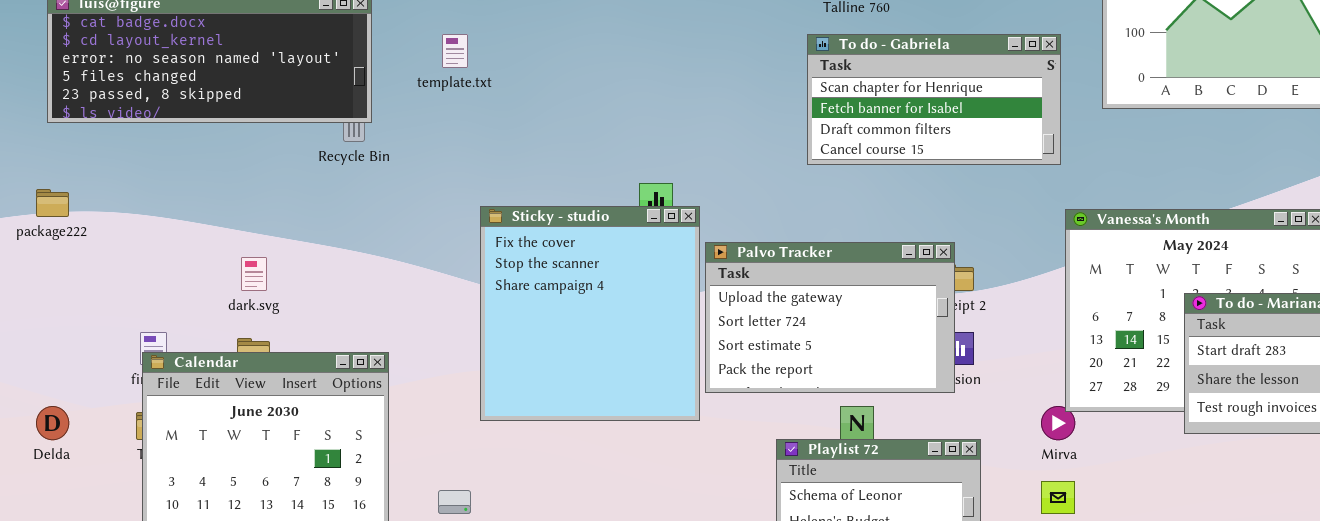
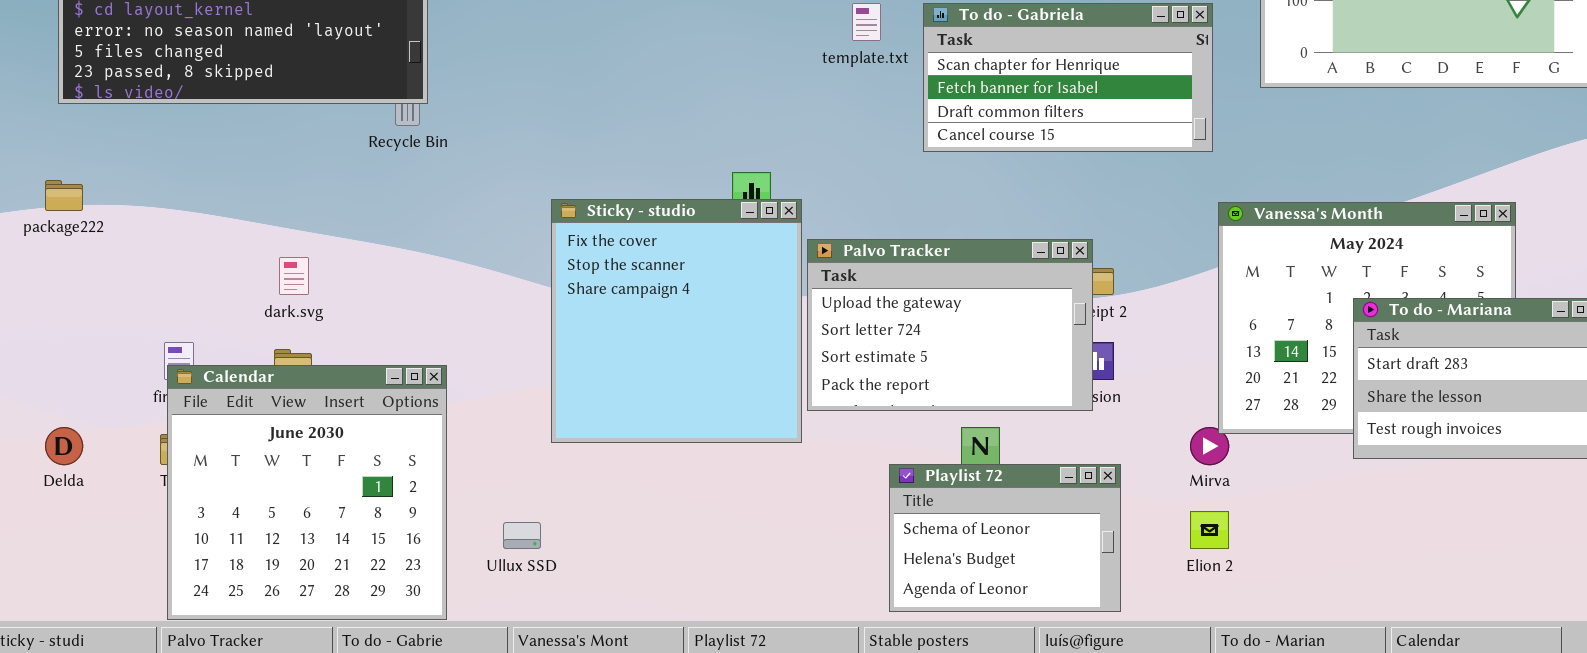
template.txt: [442,34,468,68] -> [852,3,881,41], moved

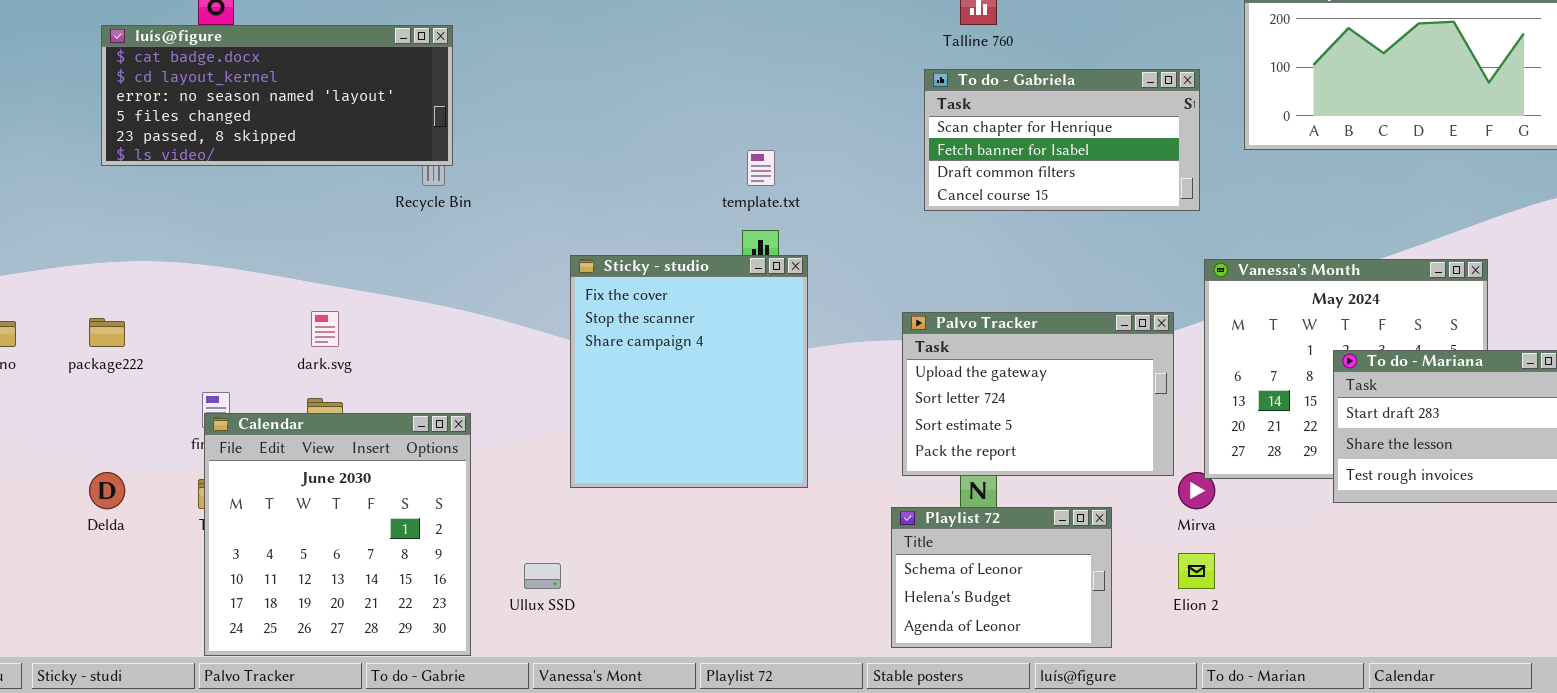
template.txt: [852,3,881,41] -> [747,150,775,186], moved
package222: [45,180,83,211] -> [89,318,125,347], moved
Palvo Tracker: [807,239,1093,411] -> [902,312,1174,476], moved

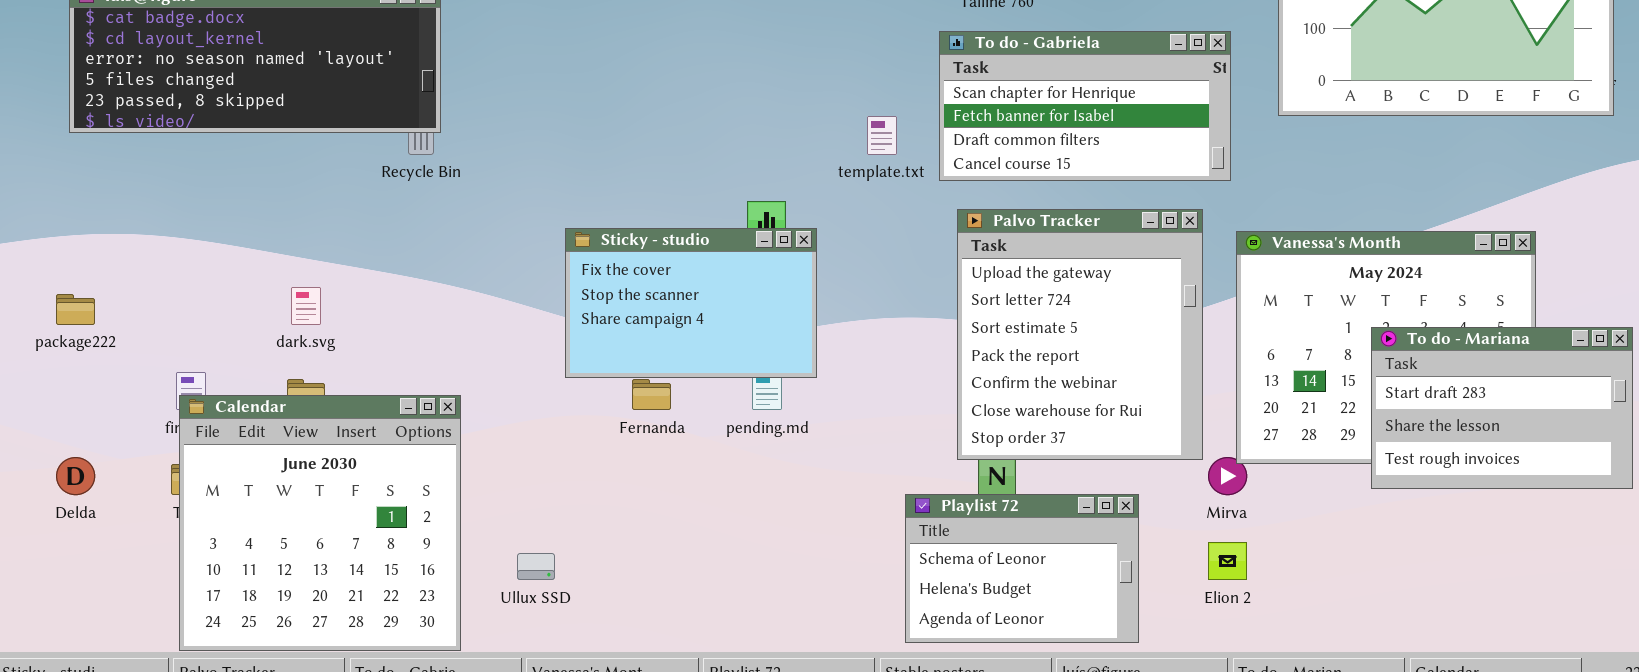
template.txt: [747,150,775,186] -> [867,116,897,155], moved
Sticky - studio: [570,255,808,488] -> [565,228,817,378], resized
Palvo Tracker: [902,312,1174,476] -> [957,209,1203,460], resized

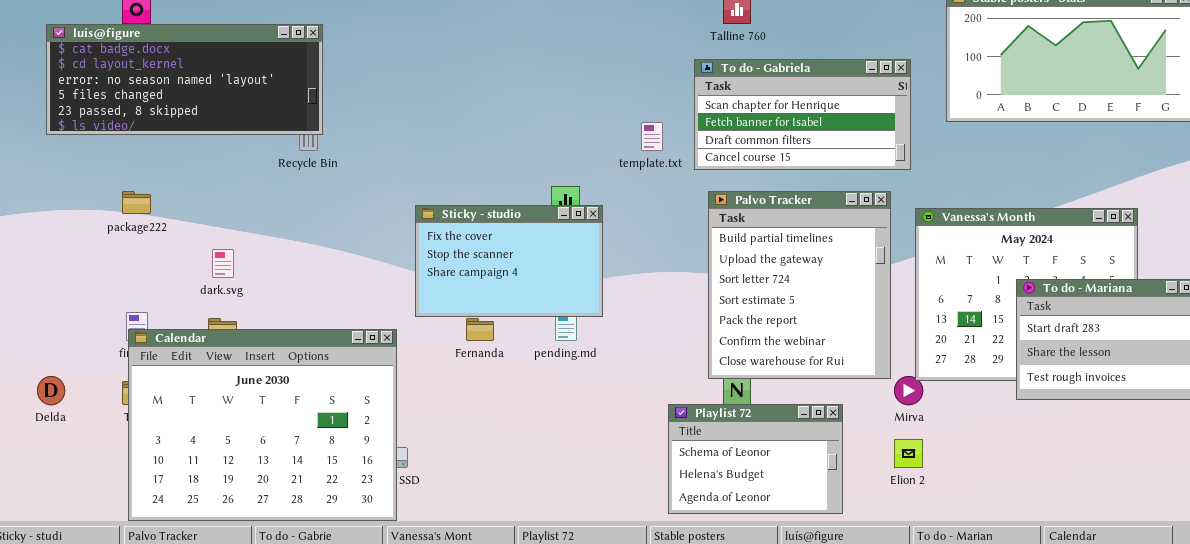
Palvo Tracker: [957,209,1203,460] -> [708,191,891,379], scrolled up 1 row
package222: [56,294,95,325] -> [122,191,151,214], moved
Calendar: [179,395,461,651] -> [128,329,397,521], resized

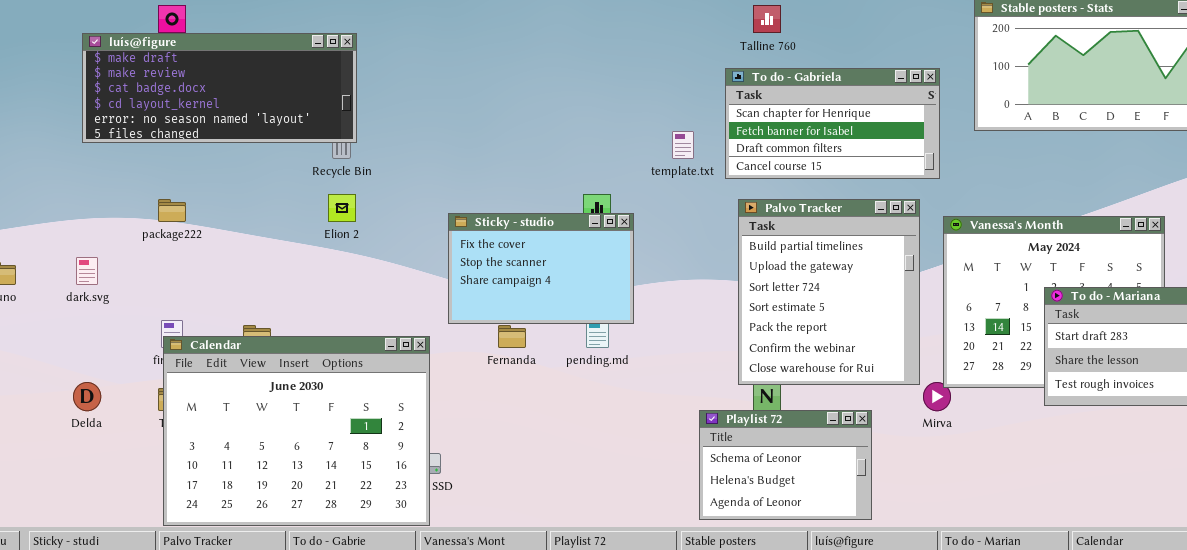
luís@figure: [46,24,323,135] -> [82,33,357,143], scrolled up 2 rows
dark.svg: [212,249,234,278] -> [76,257,98,285], moved
Elion 2: [894,439,923,468] -> [328,194,356,222], moved

